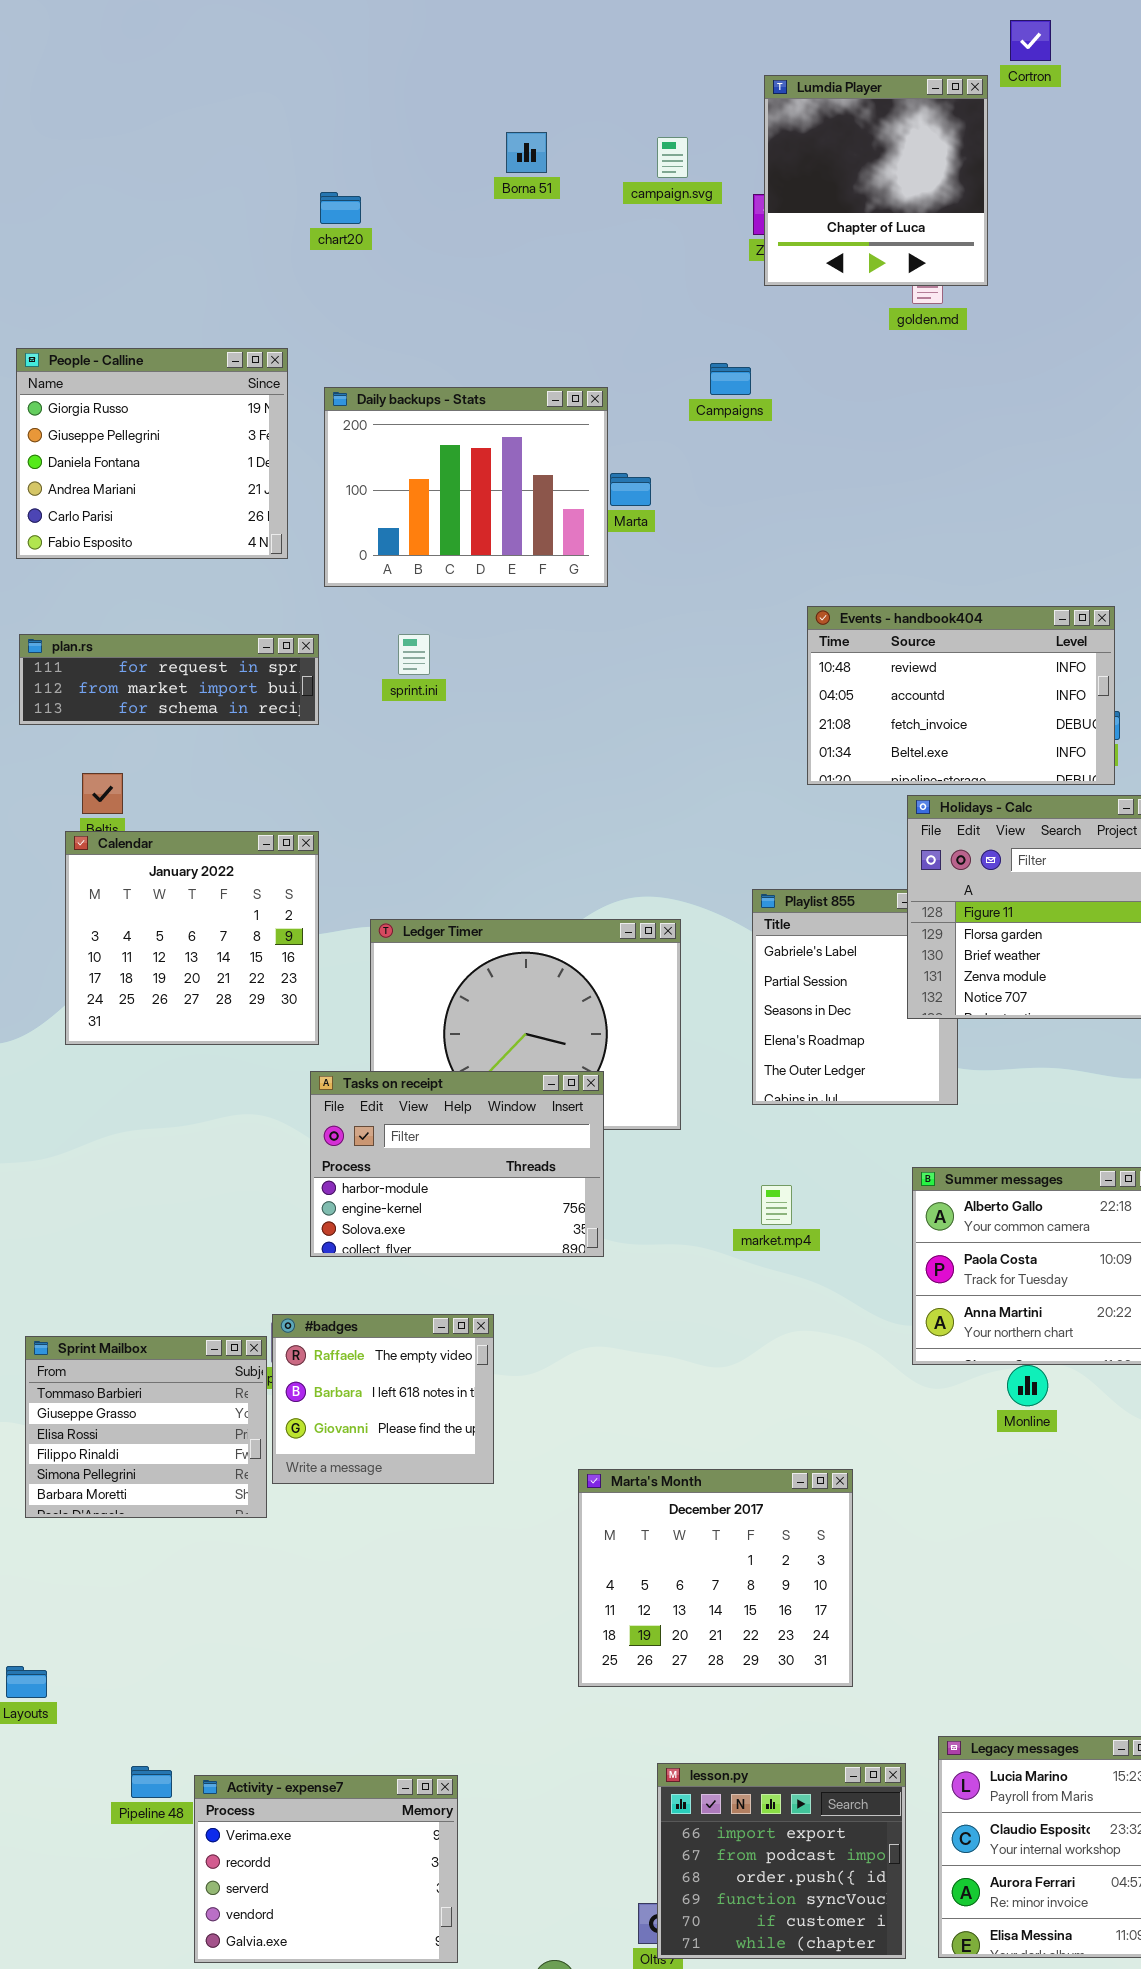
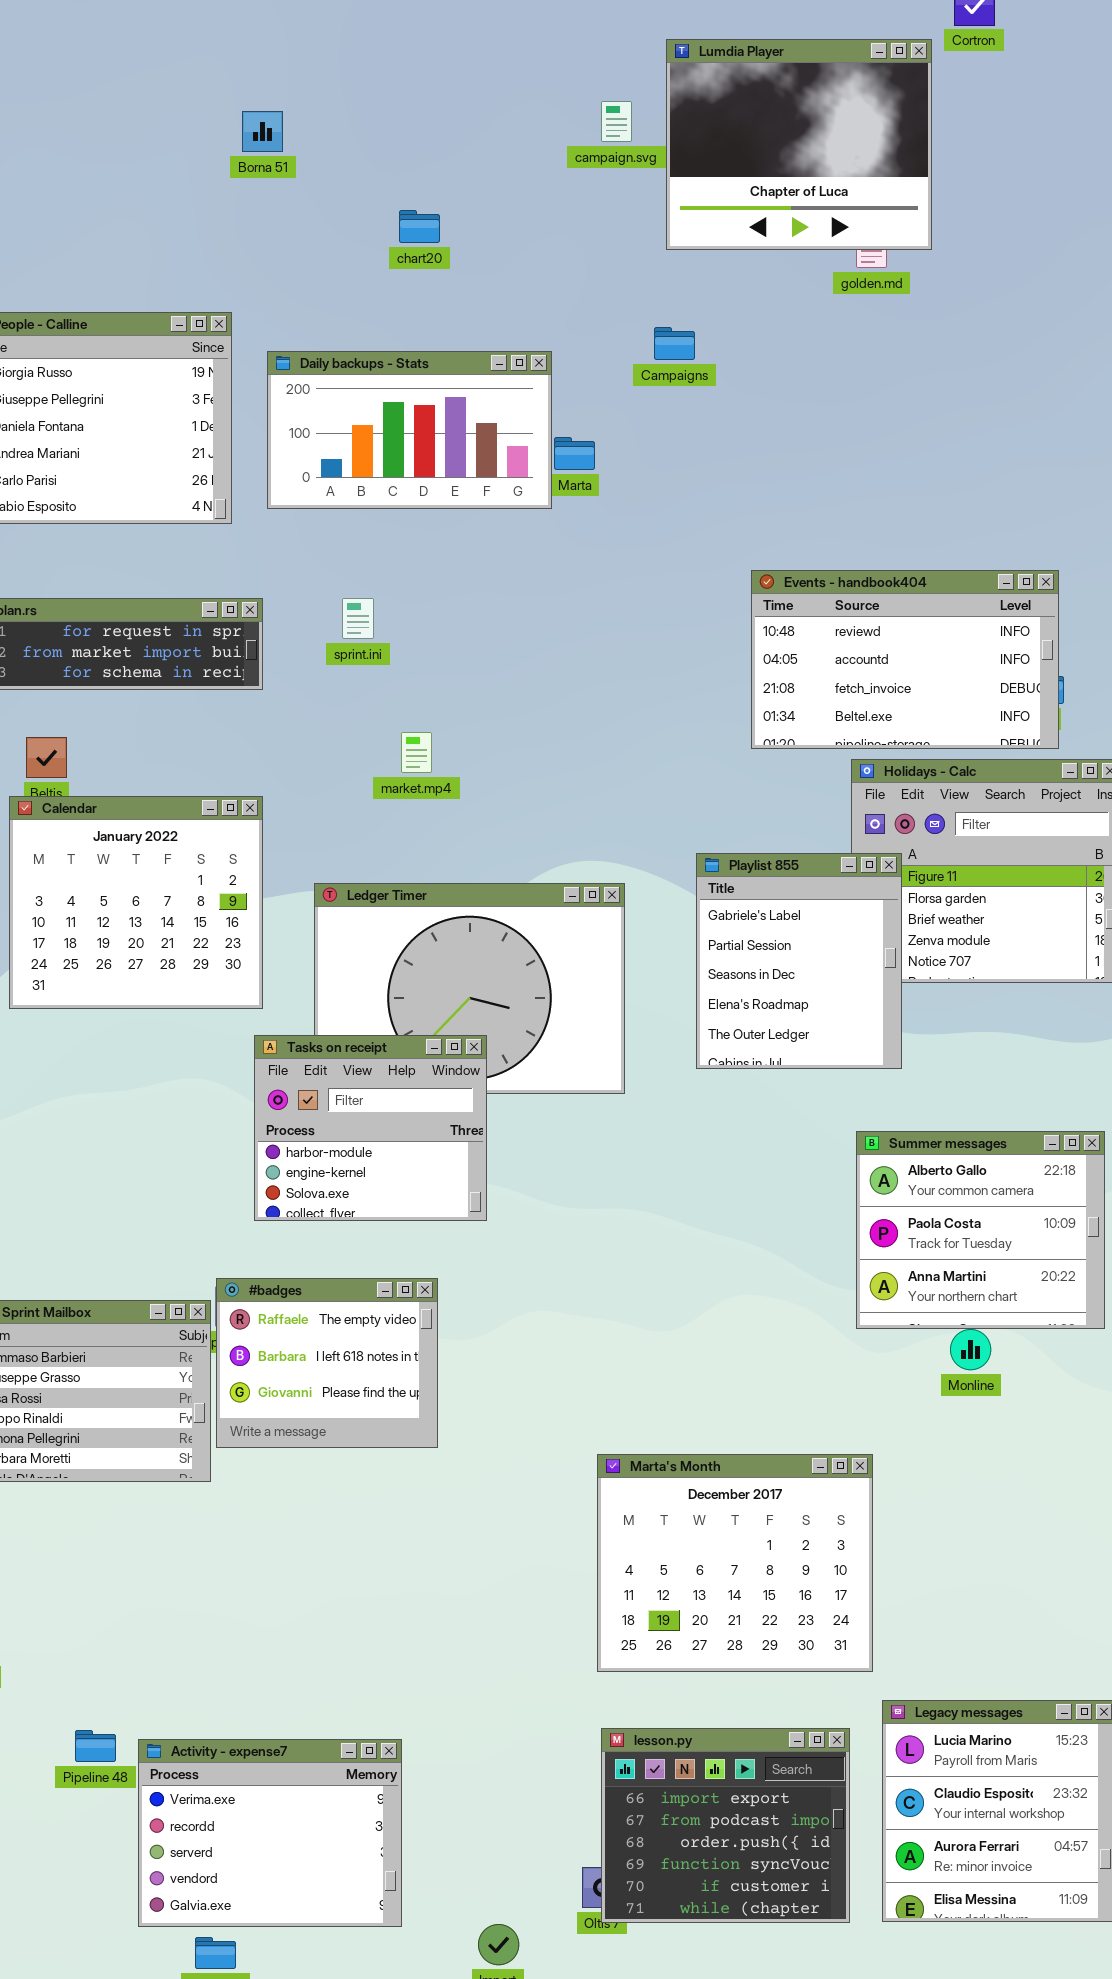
Lumdia Player: [764,75,988,286] -> [666,39,932,250], resized
Borna 51: [506,132,547,173] -> [242,111,283,152], moved
chart20: [320,192,361,224] -> [399,210,440,243], moved
Daily backups - Stats: [324,387,608,587] -> [267,351,552,509], resized
Playlist 855: [752,889,958,1105] -> [696,853,902,1069], raised
Tasks on receipt: [310,1071,604,1257] -> [254,1035,487,1221], resized
market.mp4: [761,1185,792,1225] -> [401,732,432,773], moved
Marta's Month: [578,1469,853,1687] -> [597,1454,873,1672], moved

